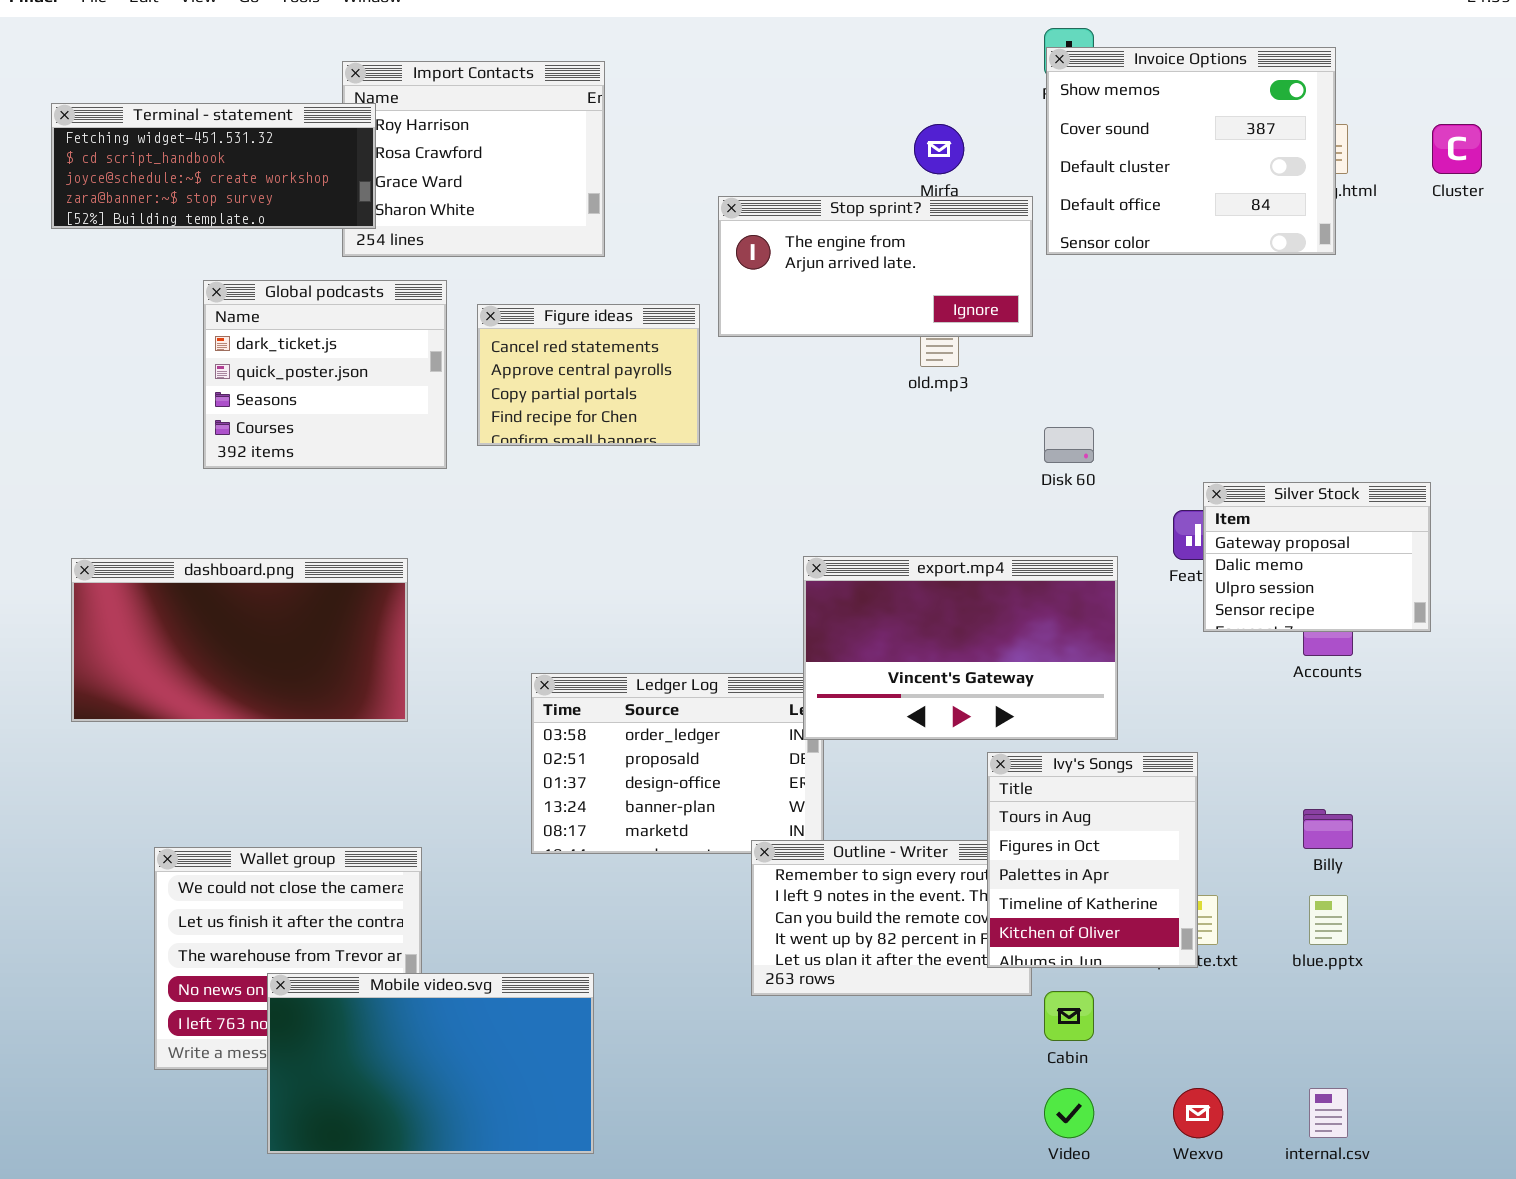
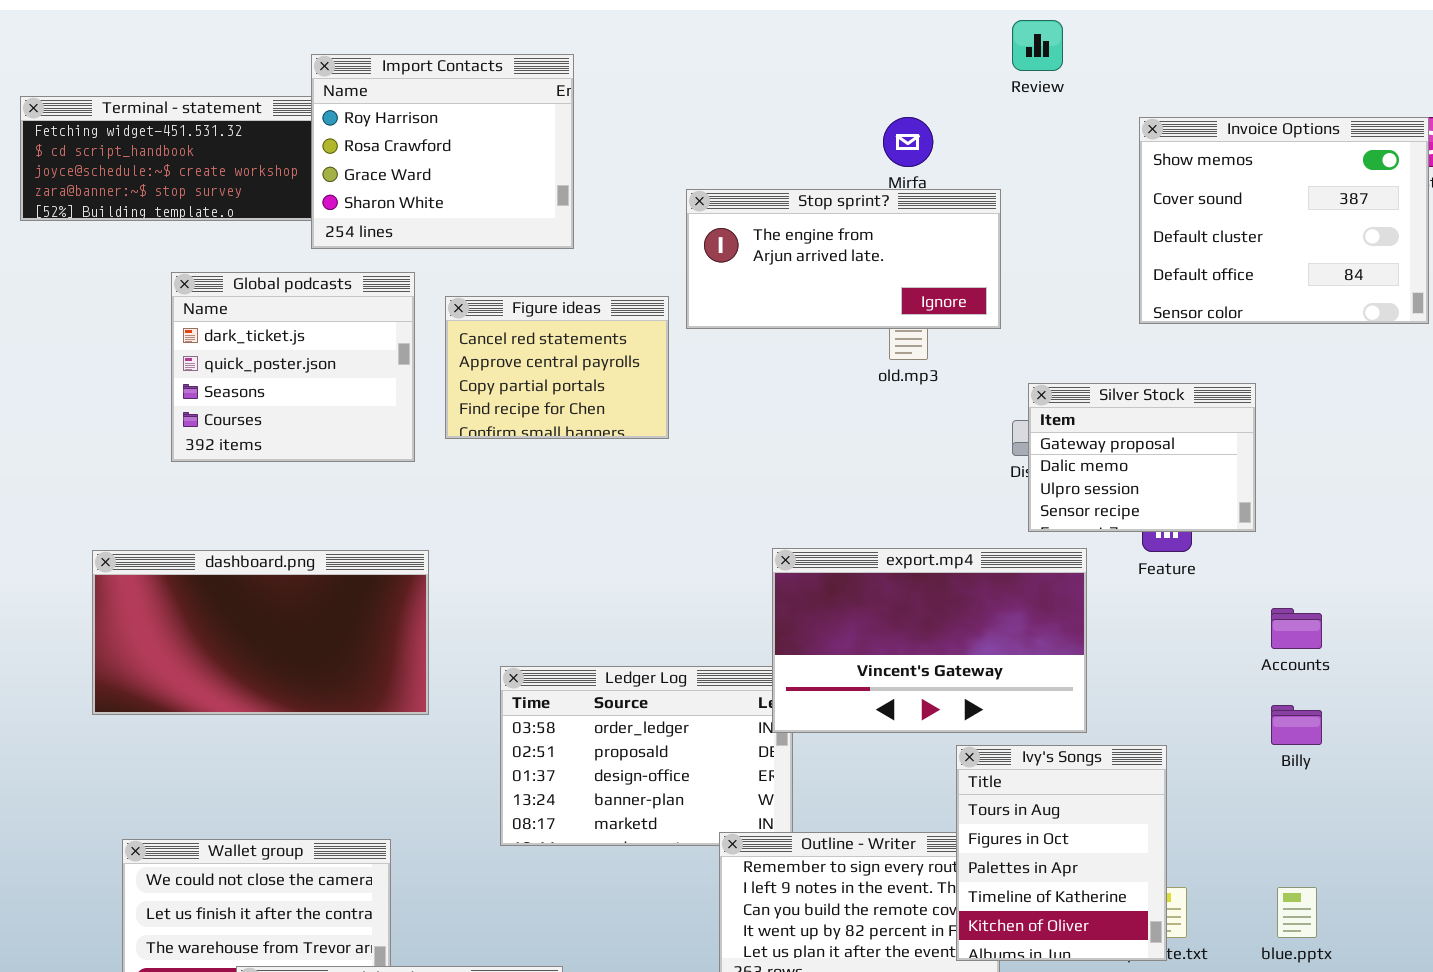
Invoice Options: [1046,47,1336,255] -> [1139,117,1429,324], moved
Import Contacts: [342,61,605,257] -> [311,54,574,249], raised
Silver Stock: [1203,482,1431,632] -> [1028,383,1256,532], moved
dashboard.png: [71,558,408,722] -> [92,550,429,715], moved
Billy: [1303,809,1353,849] -> [1271,705,1322,745], moved

